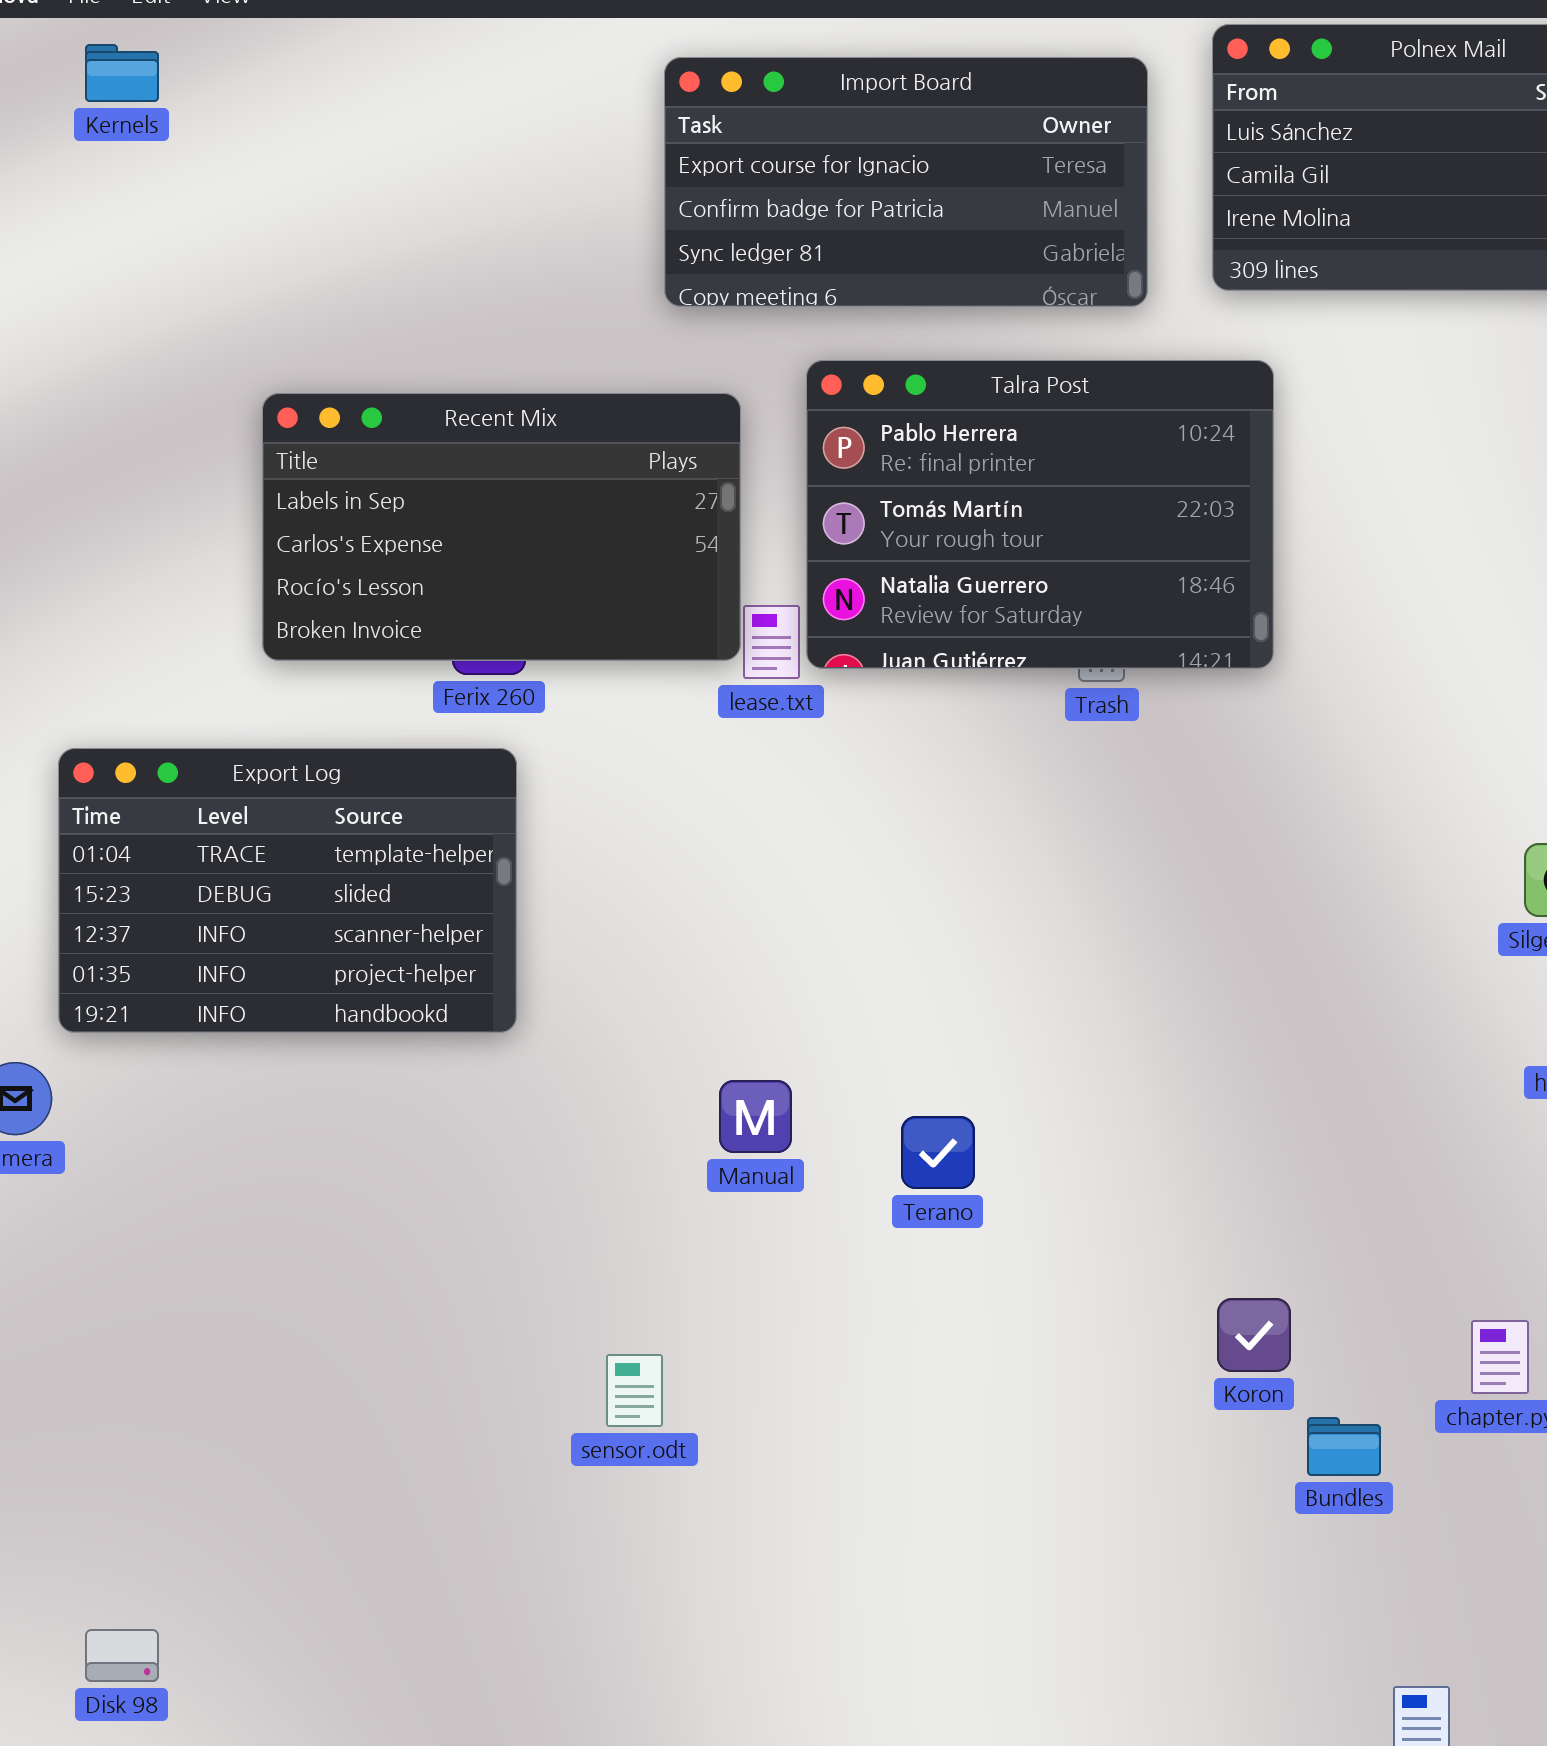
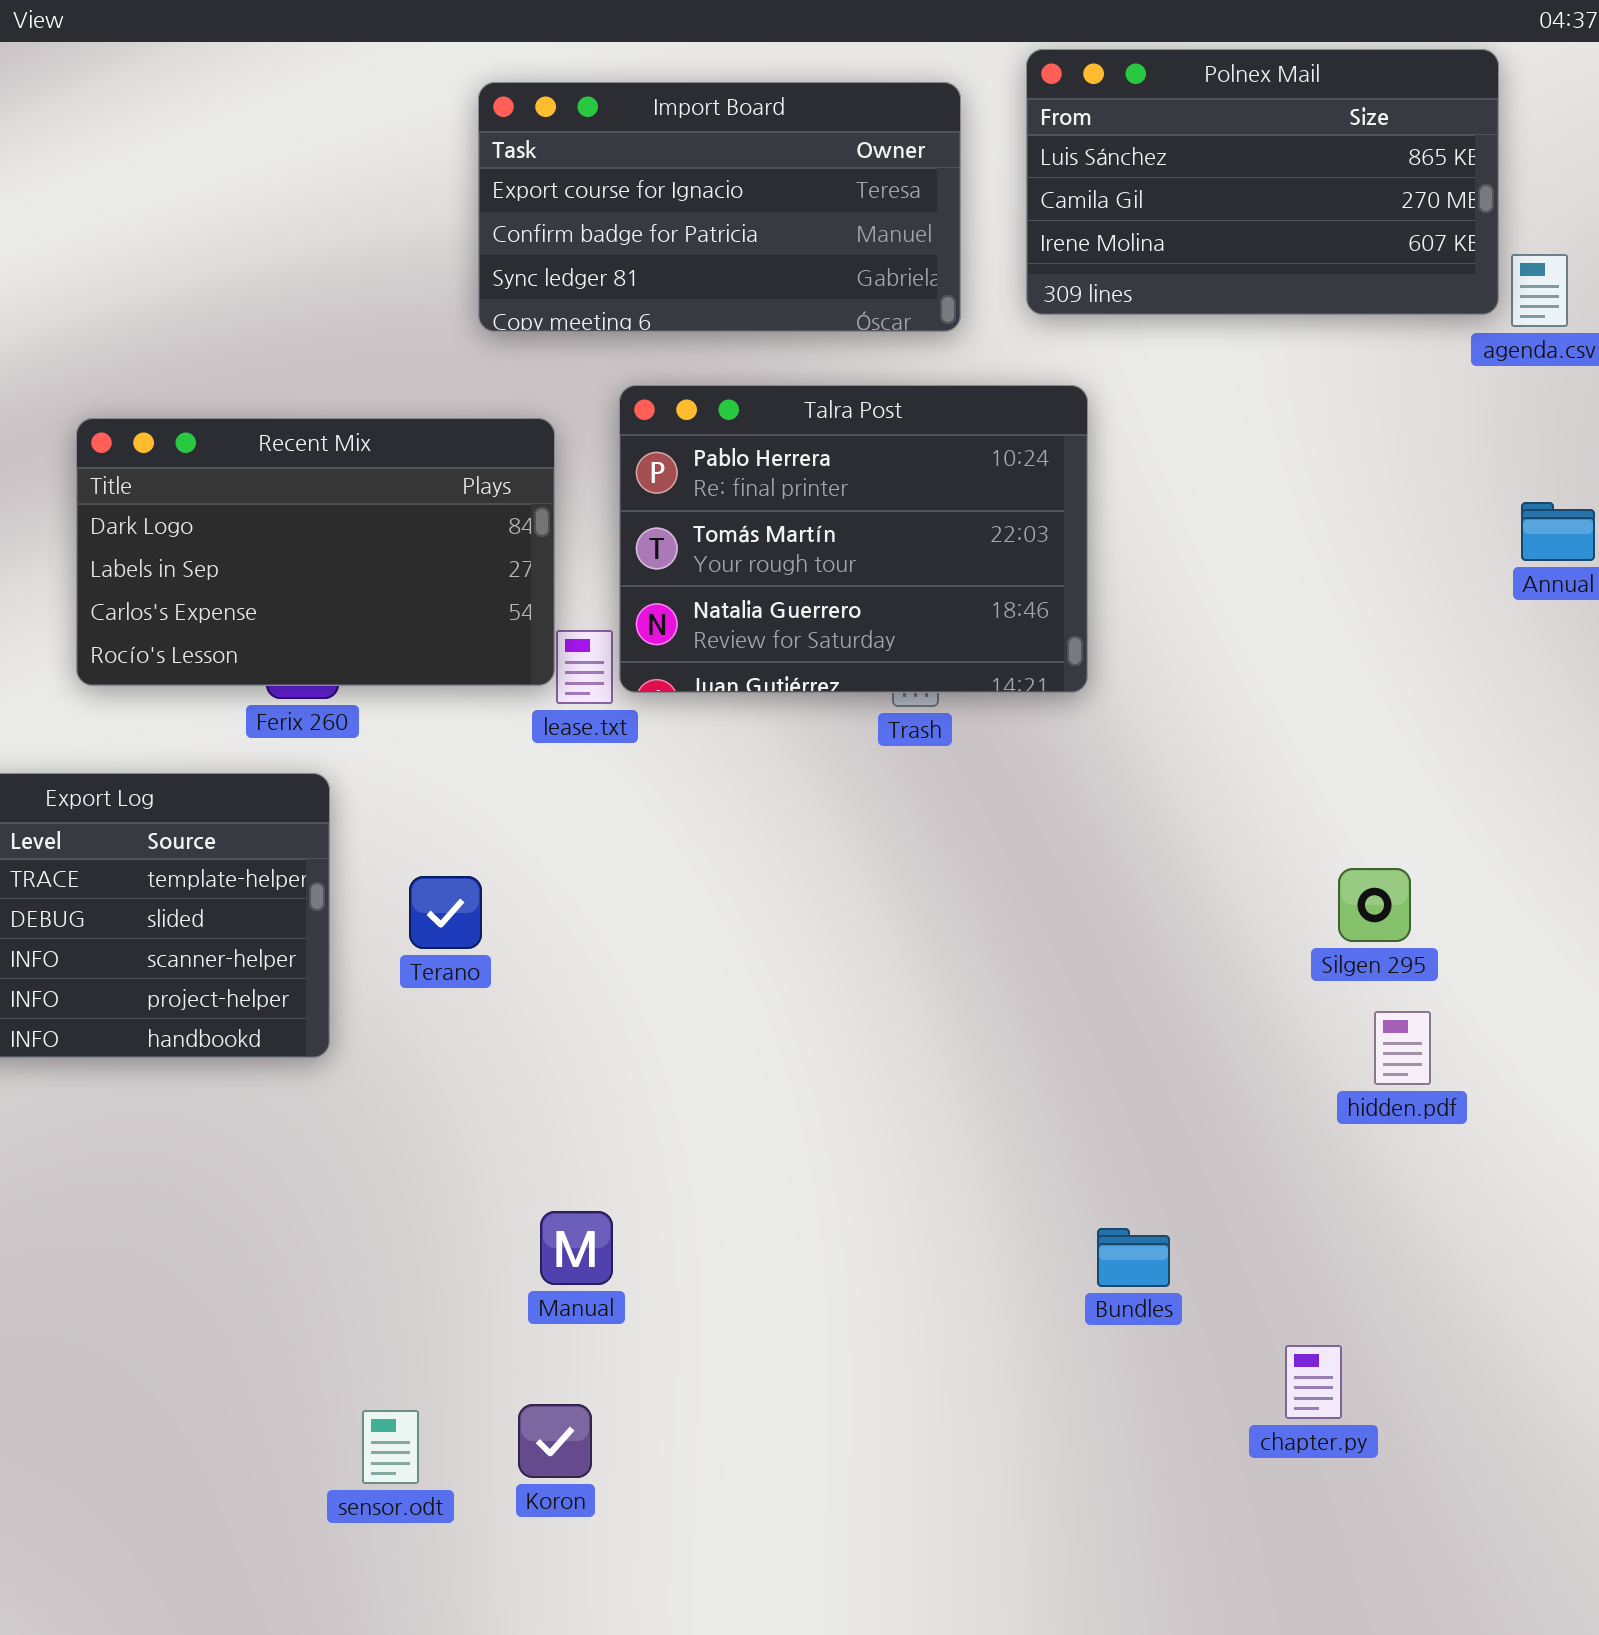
Recent Mix: [262,393,741,661] -> [76,418,555,686], scrolled up 1 row
Manual: [719,1080,792,1153] -> [540,1211,613,1285], moved
Terano: [901,1116,975,1189] -> [409,876,482,949], moved
Koron: [1217,1298,1291,1372] -> [518,1404,592,1478], moved
sensor.odt: [606,1354,663,1427] -> [362,1410,419,1484], moved
Bundles: [1307,1417,1381,1476] -> [1097,1228,1170,1287], moved

